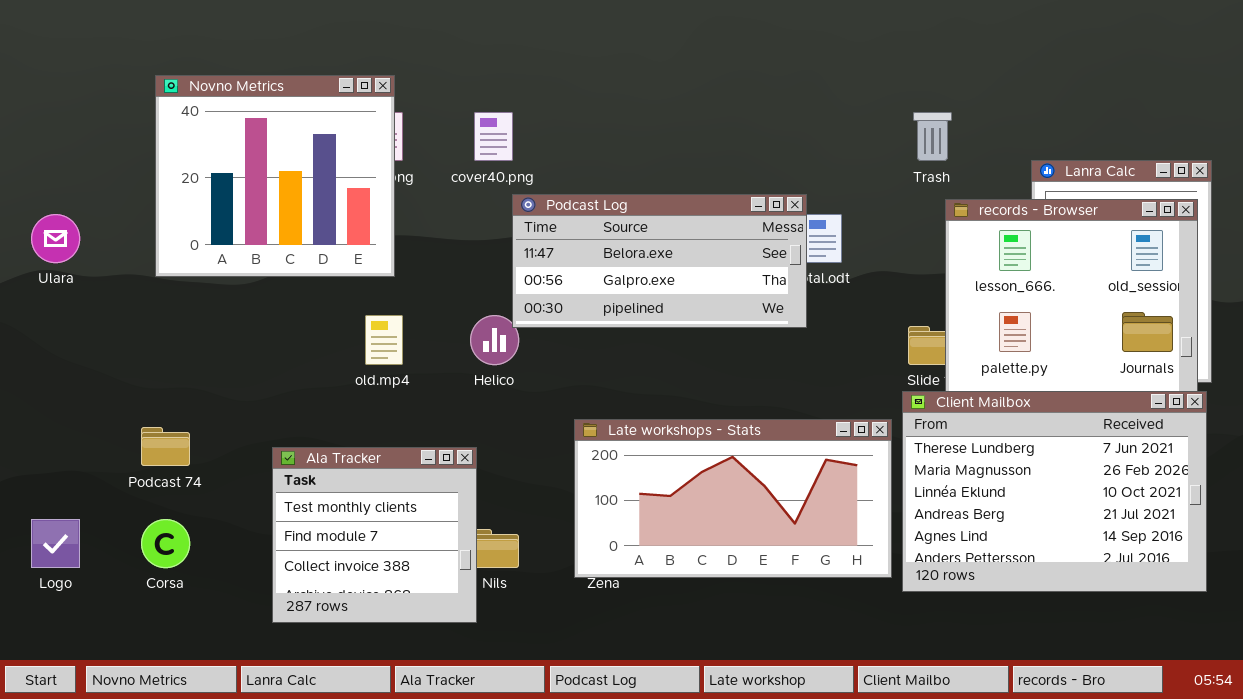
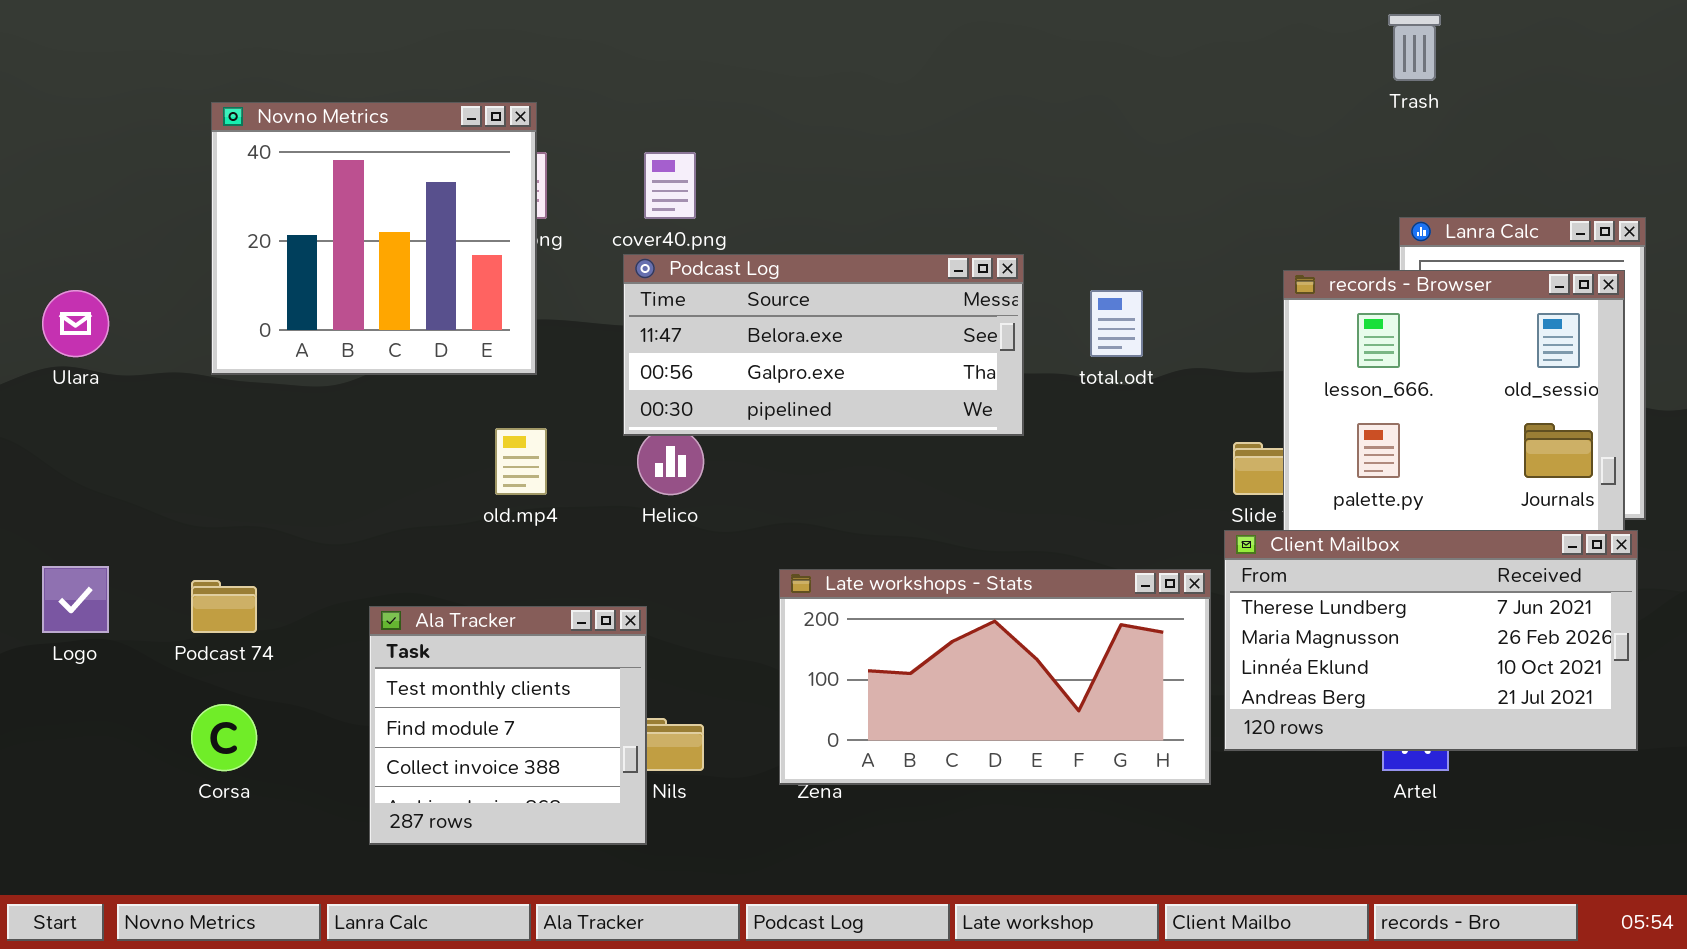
Trash: [913,112,952,161] -> [1388,14,1441,81], moved
Podcast Log: [512,194,807,328] -> [623,254,1024,436], moved
Client Mailbox: [902,391,1207,592] -> [1224,530,1638,751], resized
Logo: [31,519,80,568] -> [42,566,109,633], moved

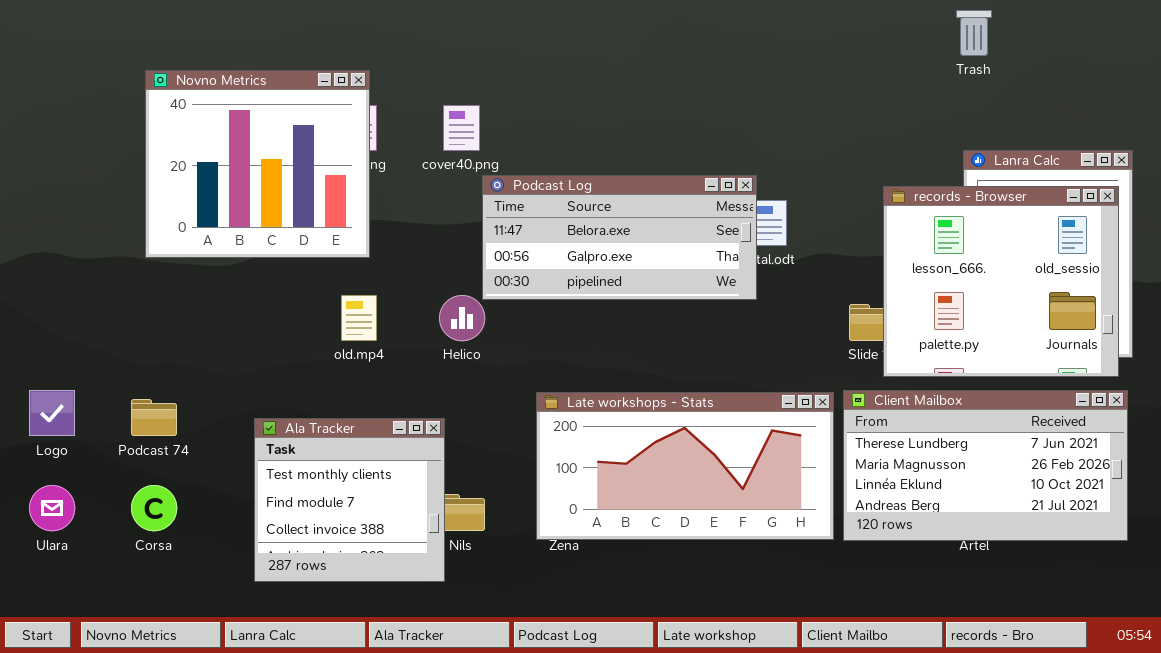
Podcast Log: [623,254,1024,436] -> [482,175,757,300], moved
Ulara: [42,290,109,357] -> [29,485,75,531], moved
Client Mailbox: [1224,530,1638,751] -> [843,390,1128,541], moved

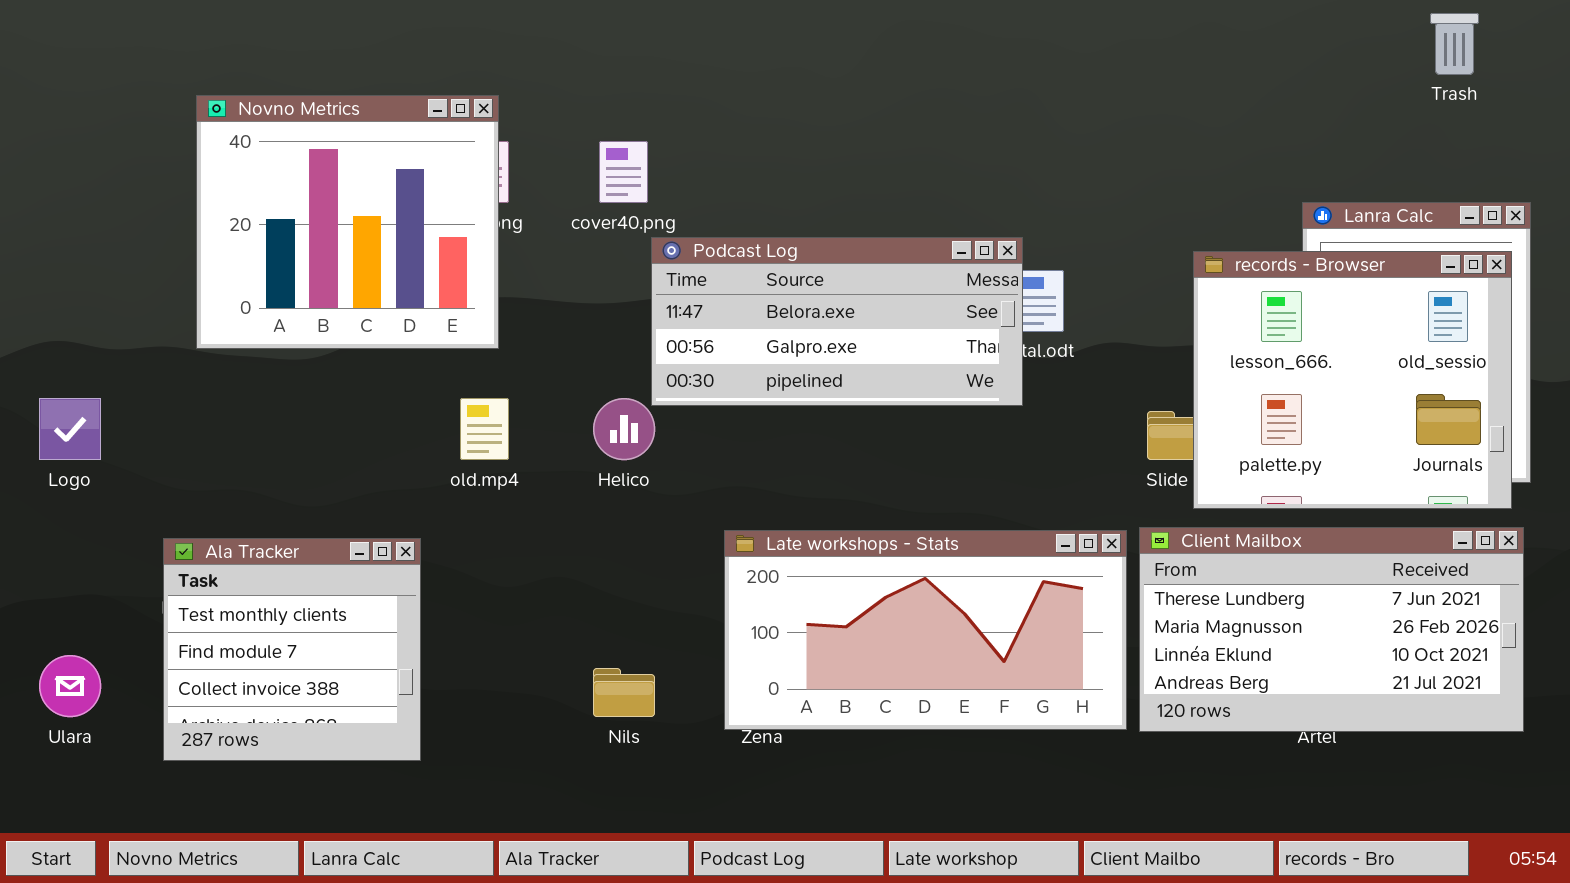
Trash: [956,10,992,56] -> [1430,13,1479,75], moved
Logo: [29,390,75,436] -> [39,398,101,460], moved
Ala Tracker: [254,418,445,582] -> [163,538,421,761], moved

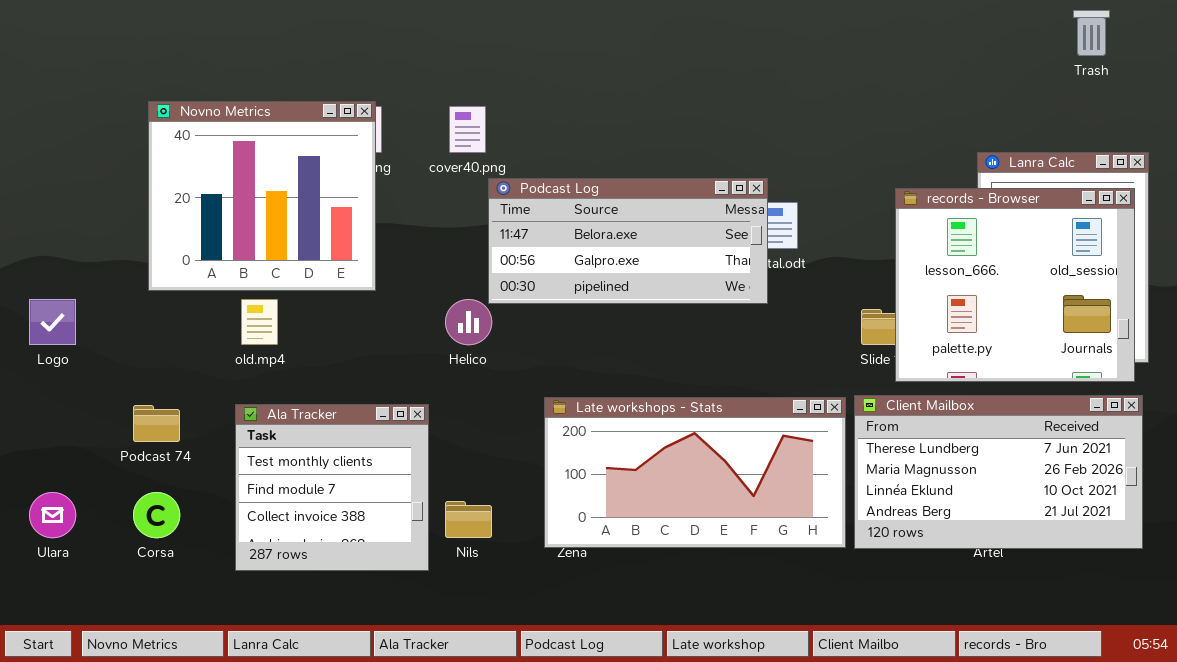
Novno Metrics: [196,95,499,349] -> [148,101,376,291], moved
old.mp4: [460,398,509,460] -> [241,299,278,345], moved
Ala Tracker: [163,538,421,761] -> [235,404,429,571], moved

